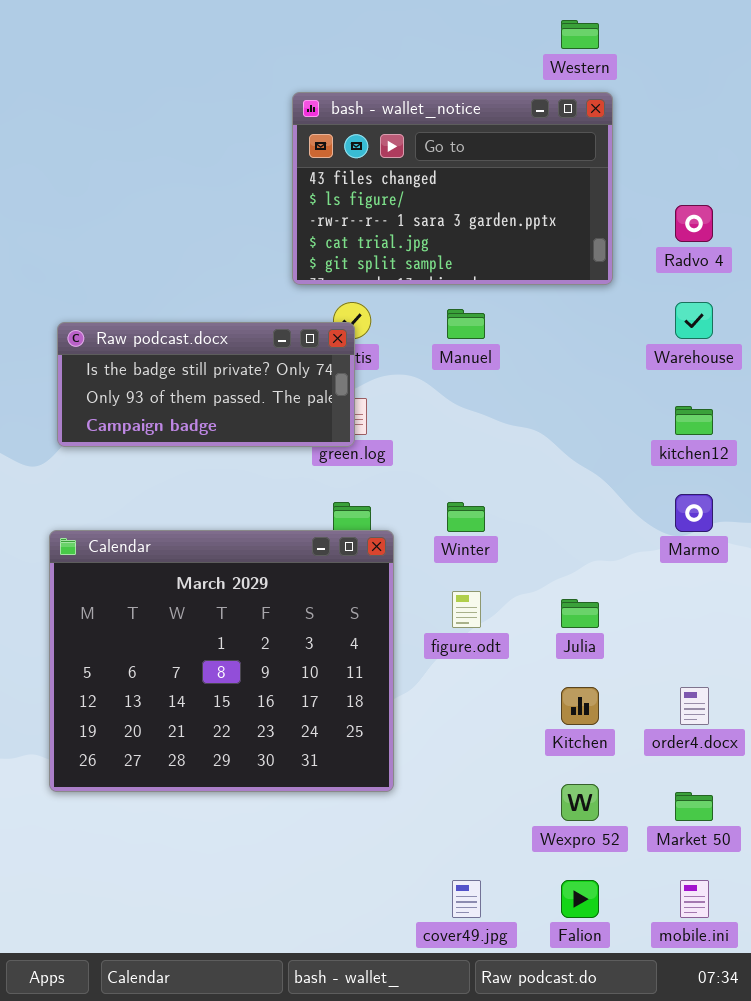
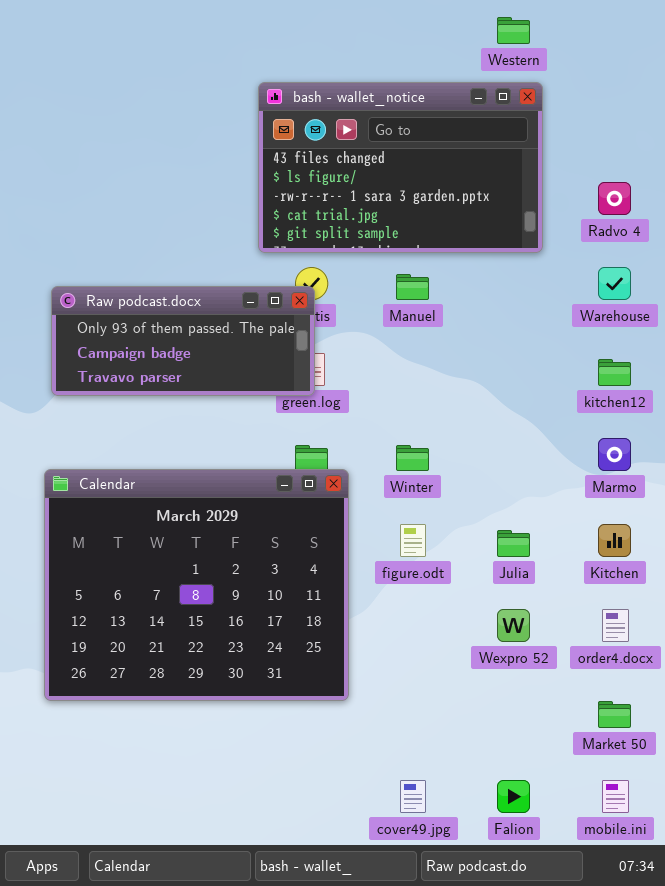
Raw podcast.docx: [57,322,355,447] -> [51,286,315,396], scrolled down 1 row
Kitchen: [561,687,599,725] -> [598,524,631,557], moved
Wexpro 52: [561,784,599,821] -> [497,609,530,642], moved

